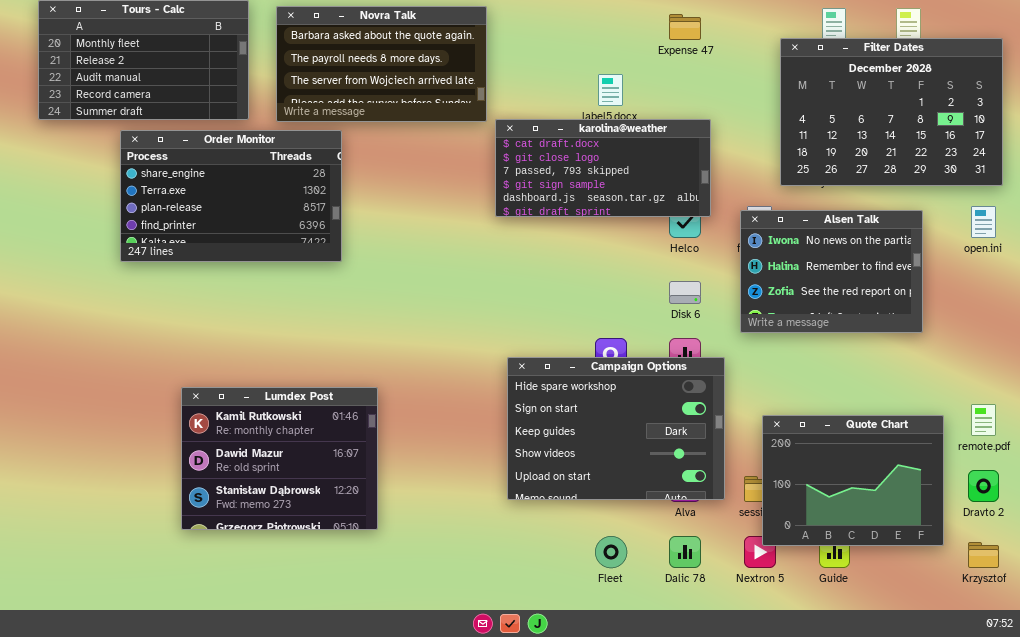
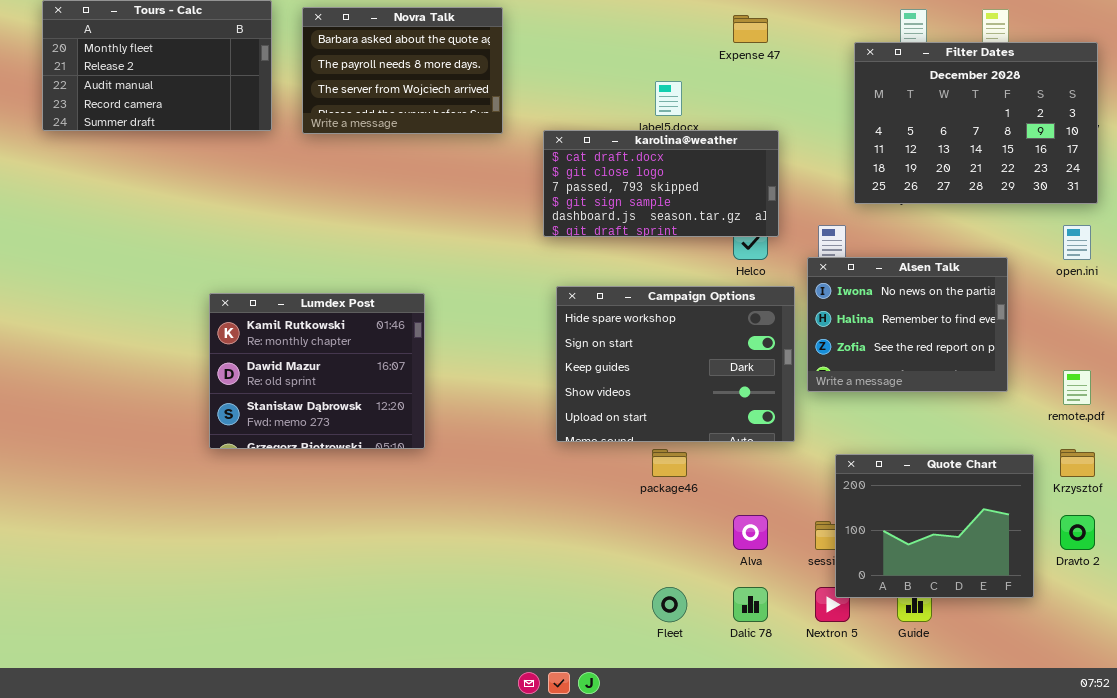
Novra Talk: [276,6,487,122] -> [302,7,503,134], resized
Order Monitor: [120,130,342,262] -> none, closed
Alsen Talk: [740,210,923,333] -> [807,257,1008,392], moved
Campaign Options: [507,357,725,500] -> [556,286,795,442], moved
Lumdex Post: [181,387,378,530] -> [209,293,425,449], moved
remote.pdf: [971,404,996,436] -> [1063,370,1091,405], moved
Krzysztof: [968,542,999,568] -> [1060,449,1095,477], moved

